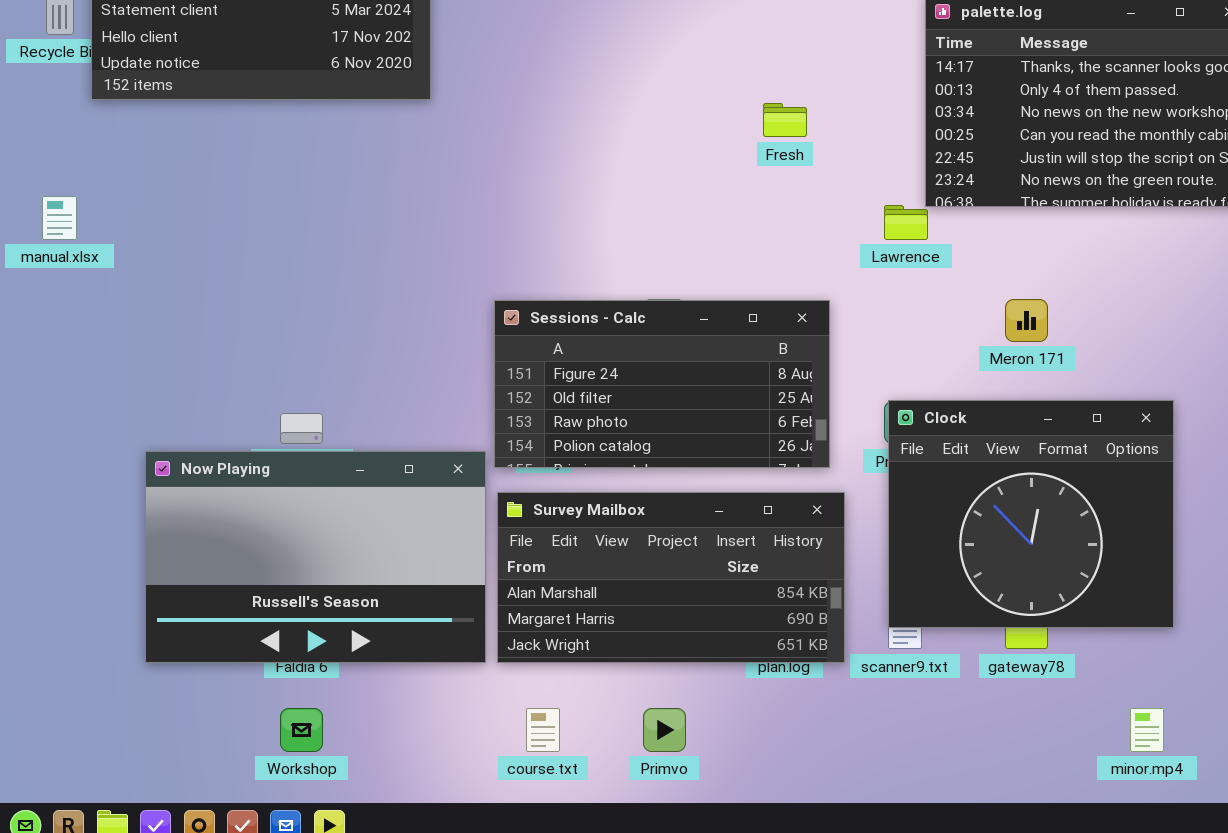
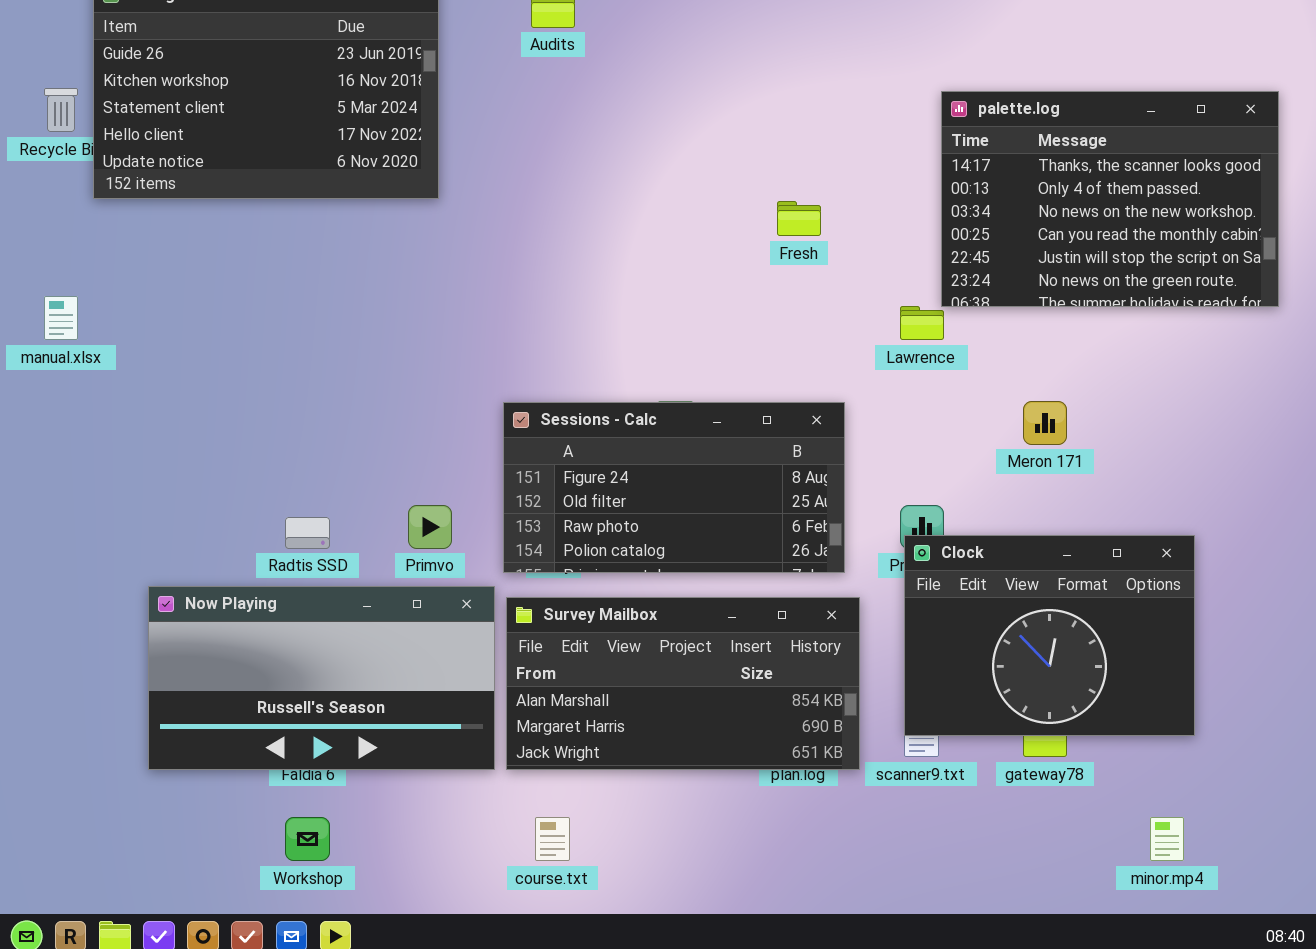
Clock: [888,400,1174,628] -> [904,535,1195,736], resized
Now Playing: [145,451,486,663] -> [148,586,495,770], resized
Primvo: [643,708,686,752] -> [408,505,452,549], moved

